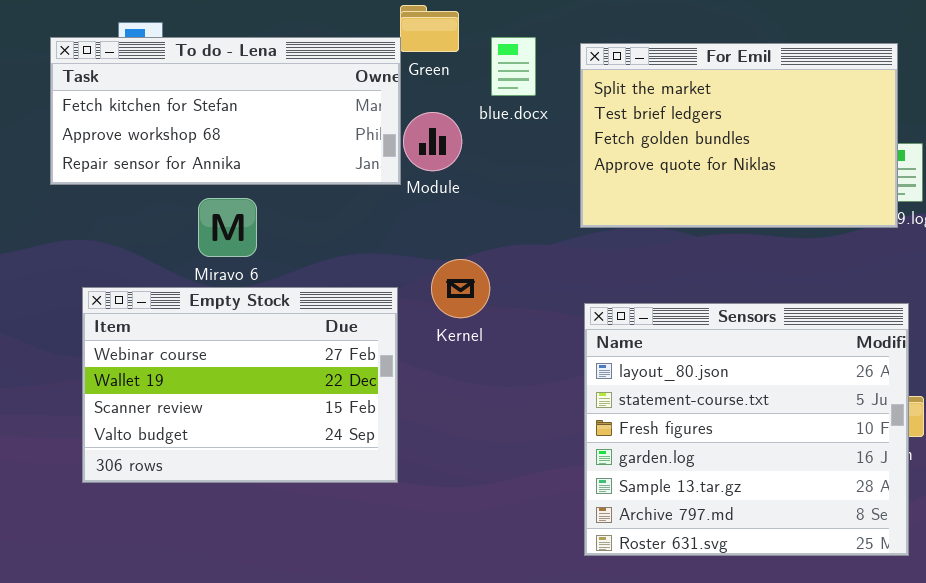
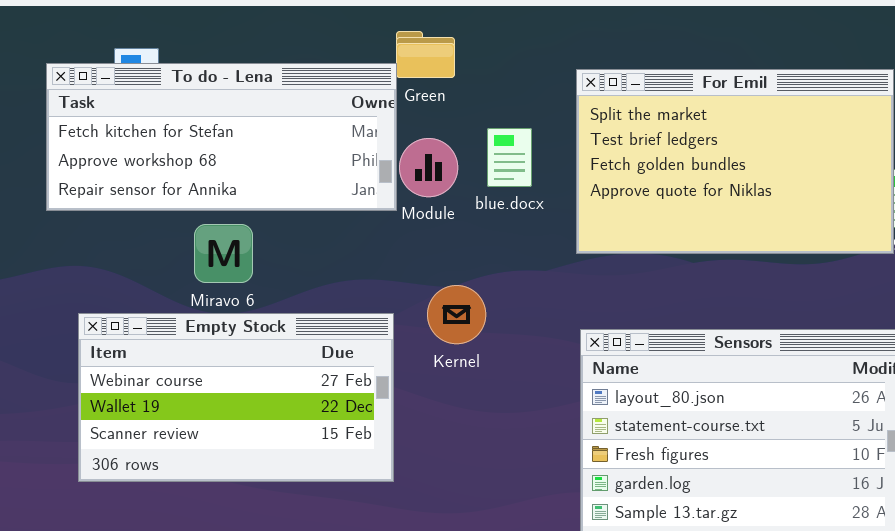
blue.docx: [491,37,536,96] -> [487,128,532,187], moved
Empty Stock: [82,287,398,483] -> [78,313,394,482], resized

